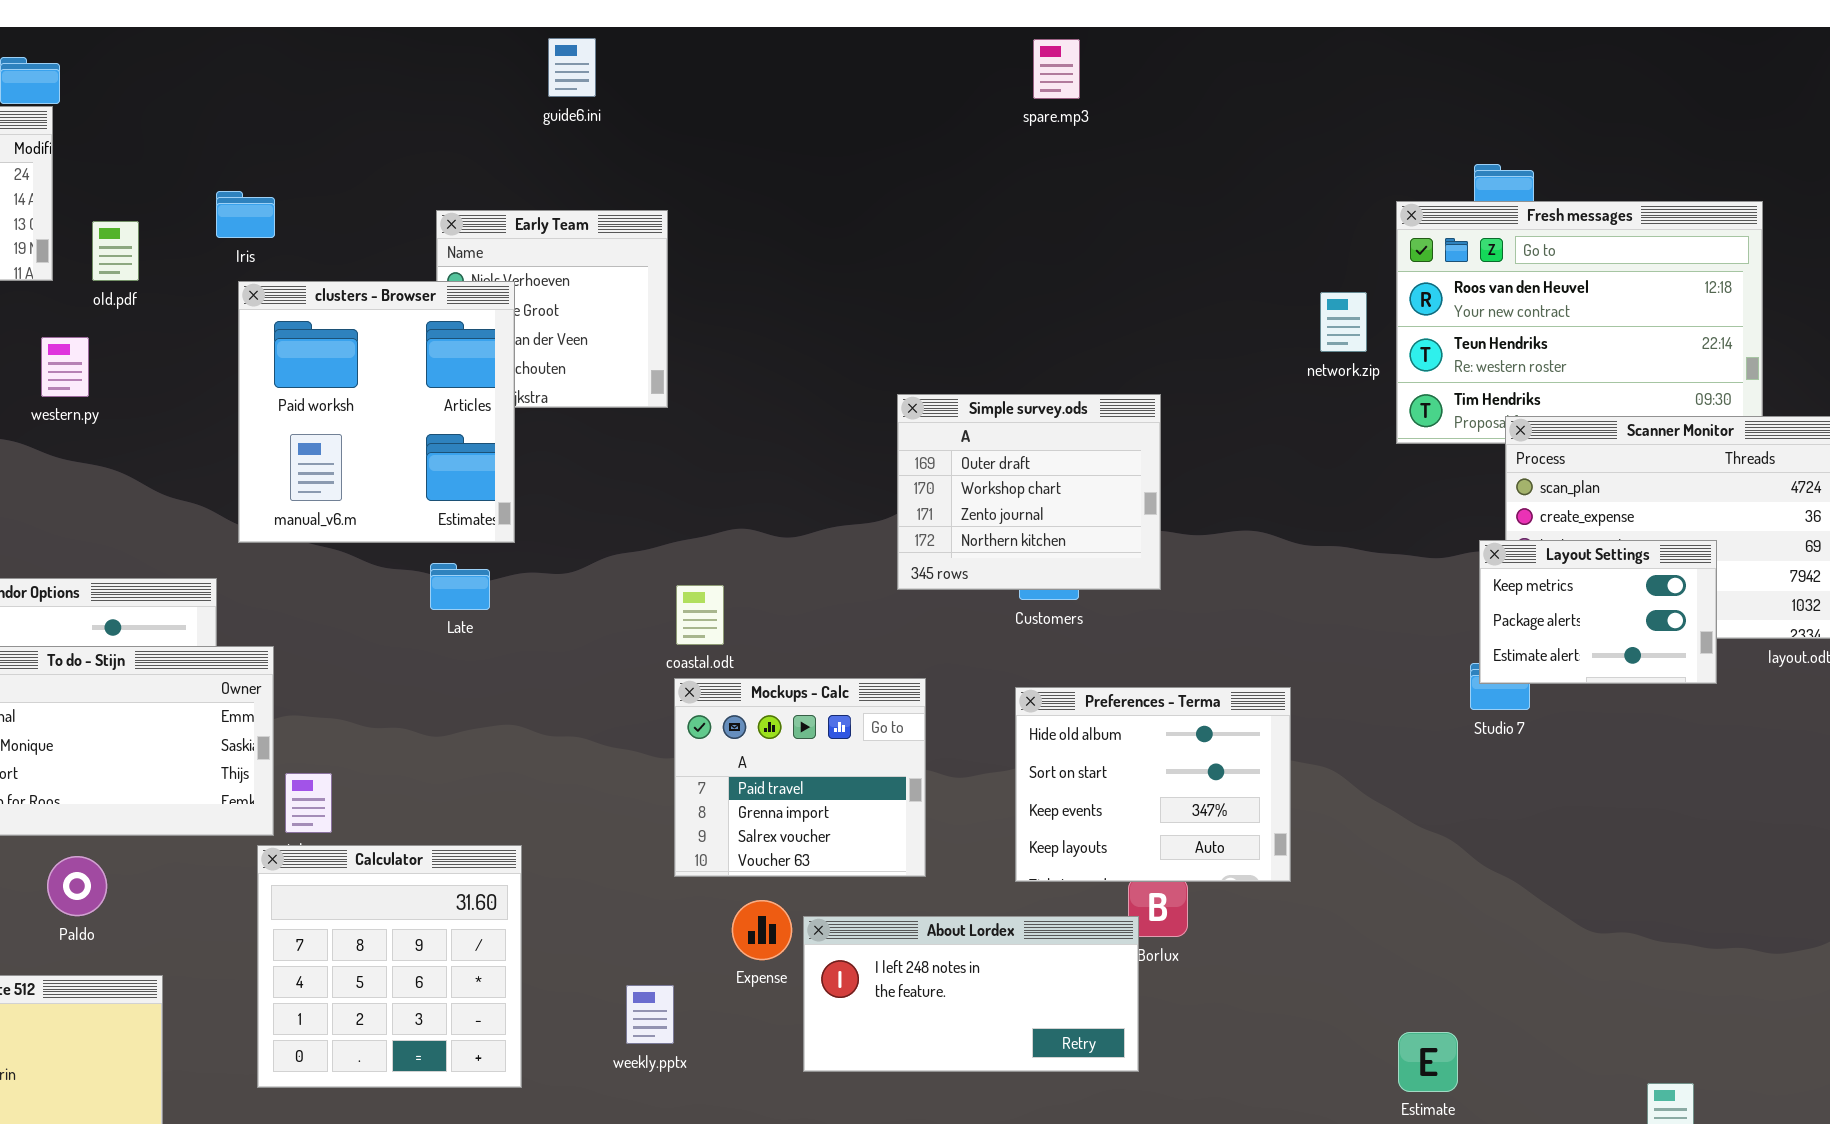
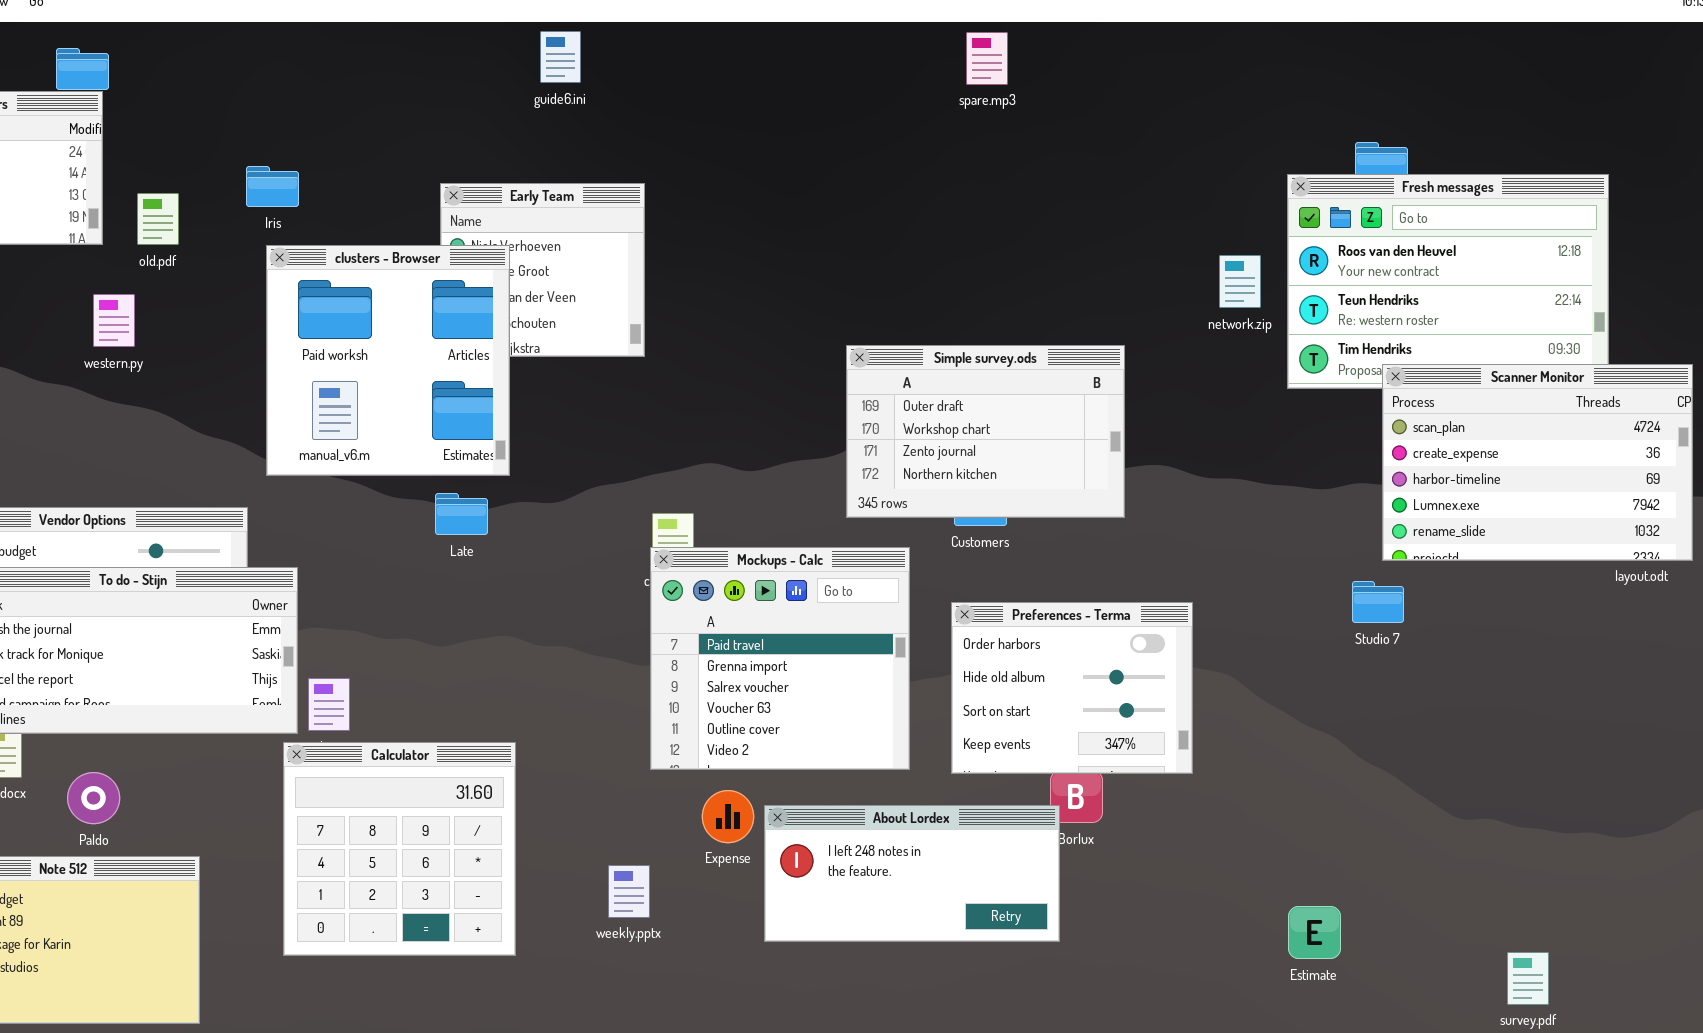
Simple survey.ods: [897,394,1161,590] -> [846,345,1125,518], resized
Layout Settings: [1479,540,1717,684] -> none, closed
Mockups - Calc: [674,678,926,877] -> [650,547,910,770], resized
Preferences - Terma: [1015,687,1291,882] -> [951,602,1193,774], scrolled up 1 row
Paldo: [47,856,107,916] -> [67,772,120,824], moved

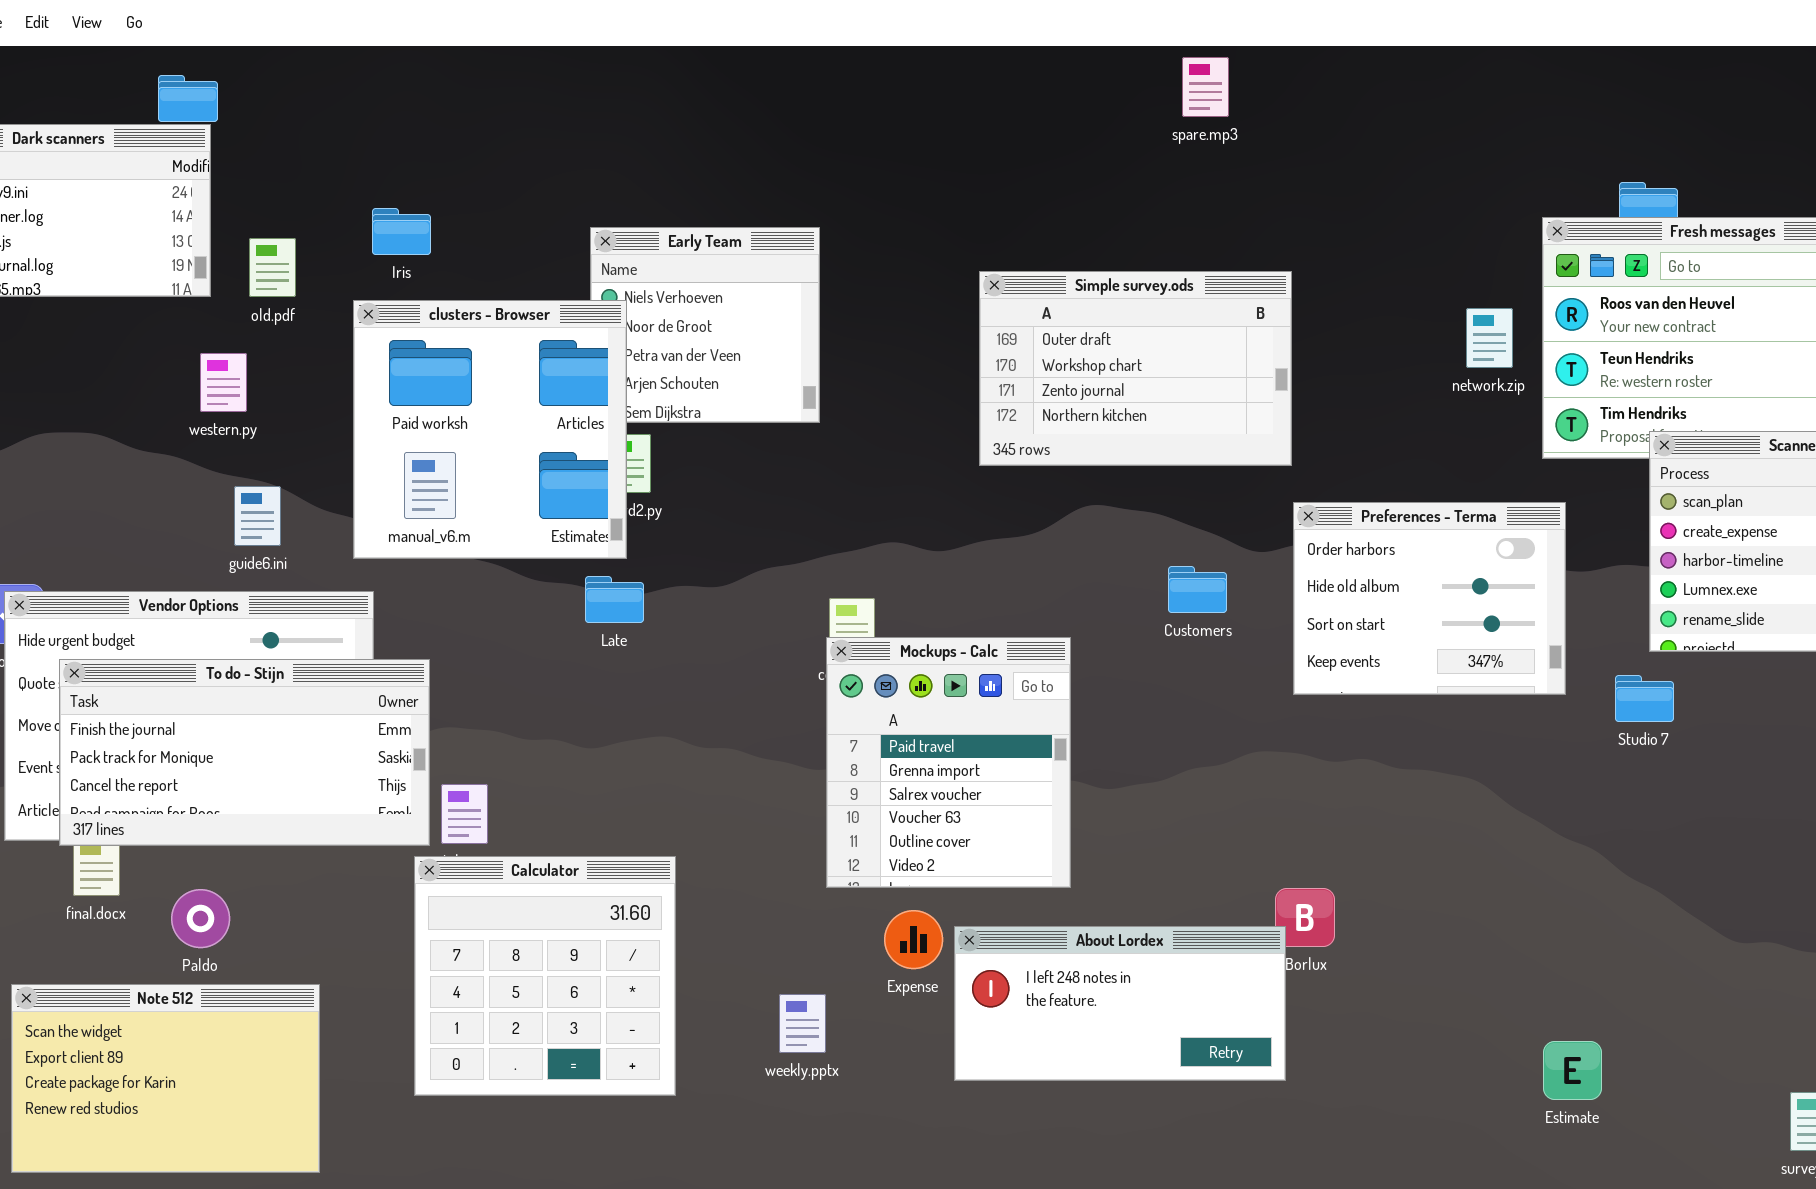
guide6.ini: [540,31,581,83] -> [234,486,281,546], moved
clusters - Browser: [266,245,510,476] -> [353,300,627,559], moved
Simple survey.ods: [846,345,1125,518] -> [979,271,1292,466], moved
Mockups - Calc: [650,547,910,770] -> [826,637,1071,888], resized
Preferences - Terma: [951,602,1193,774] -> [1293,502,1566,695], moved

